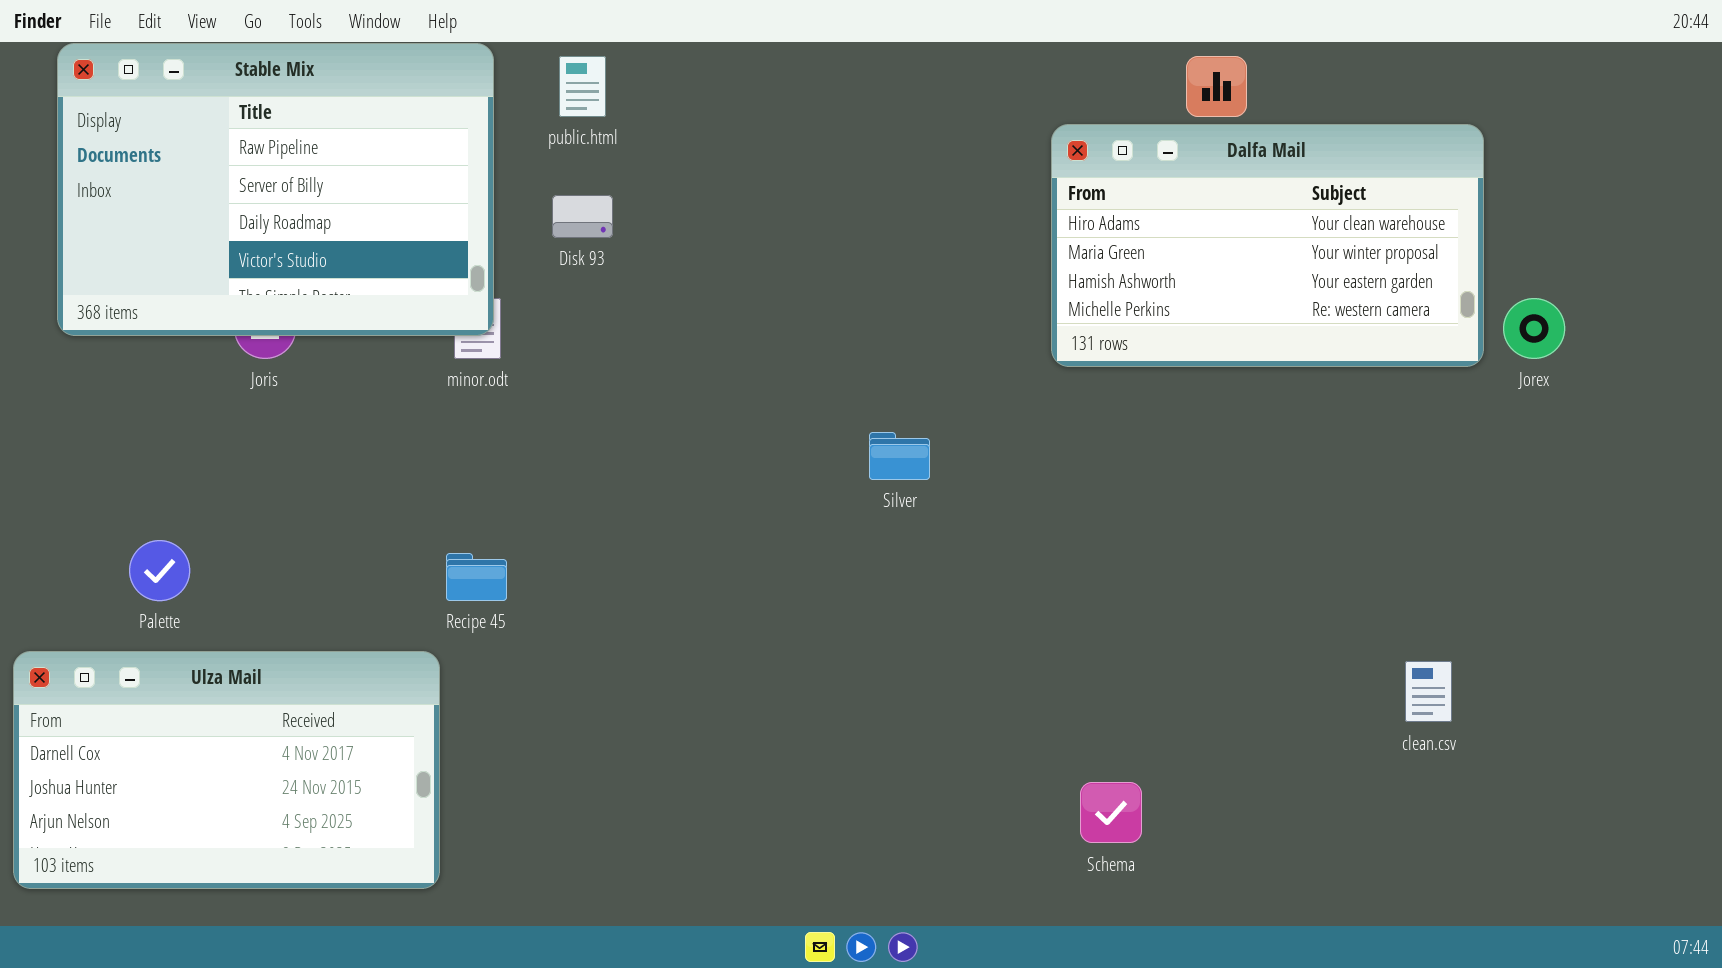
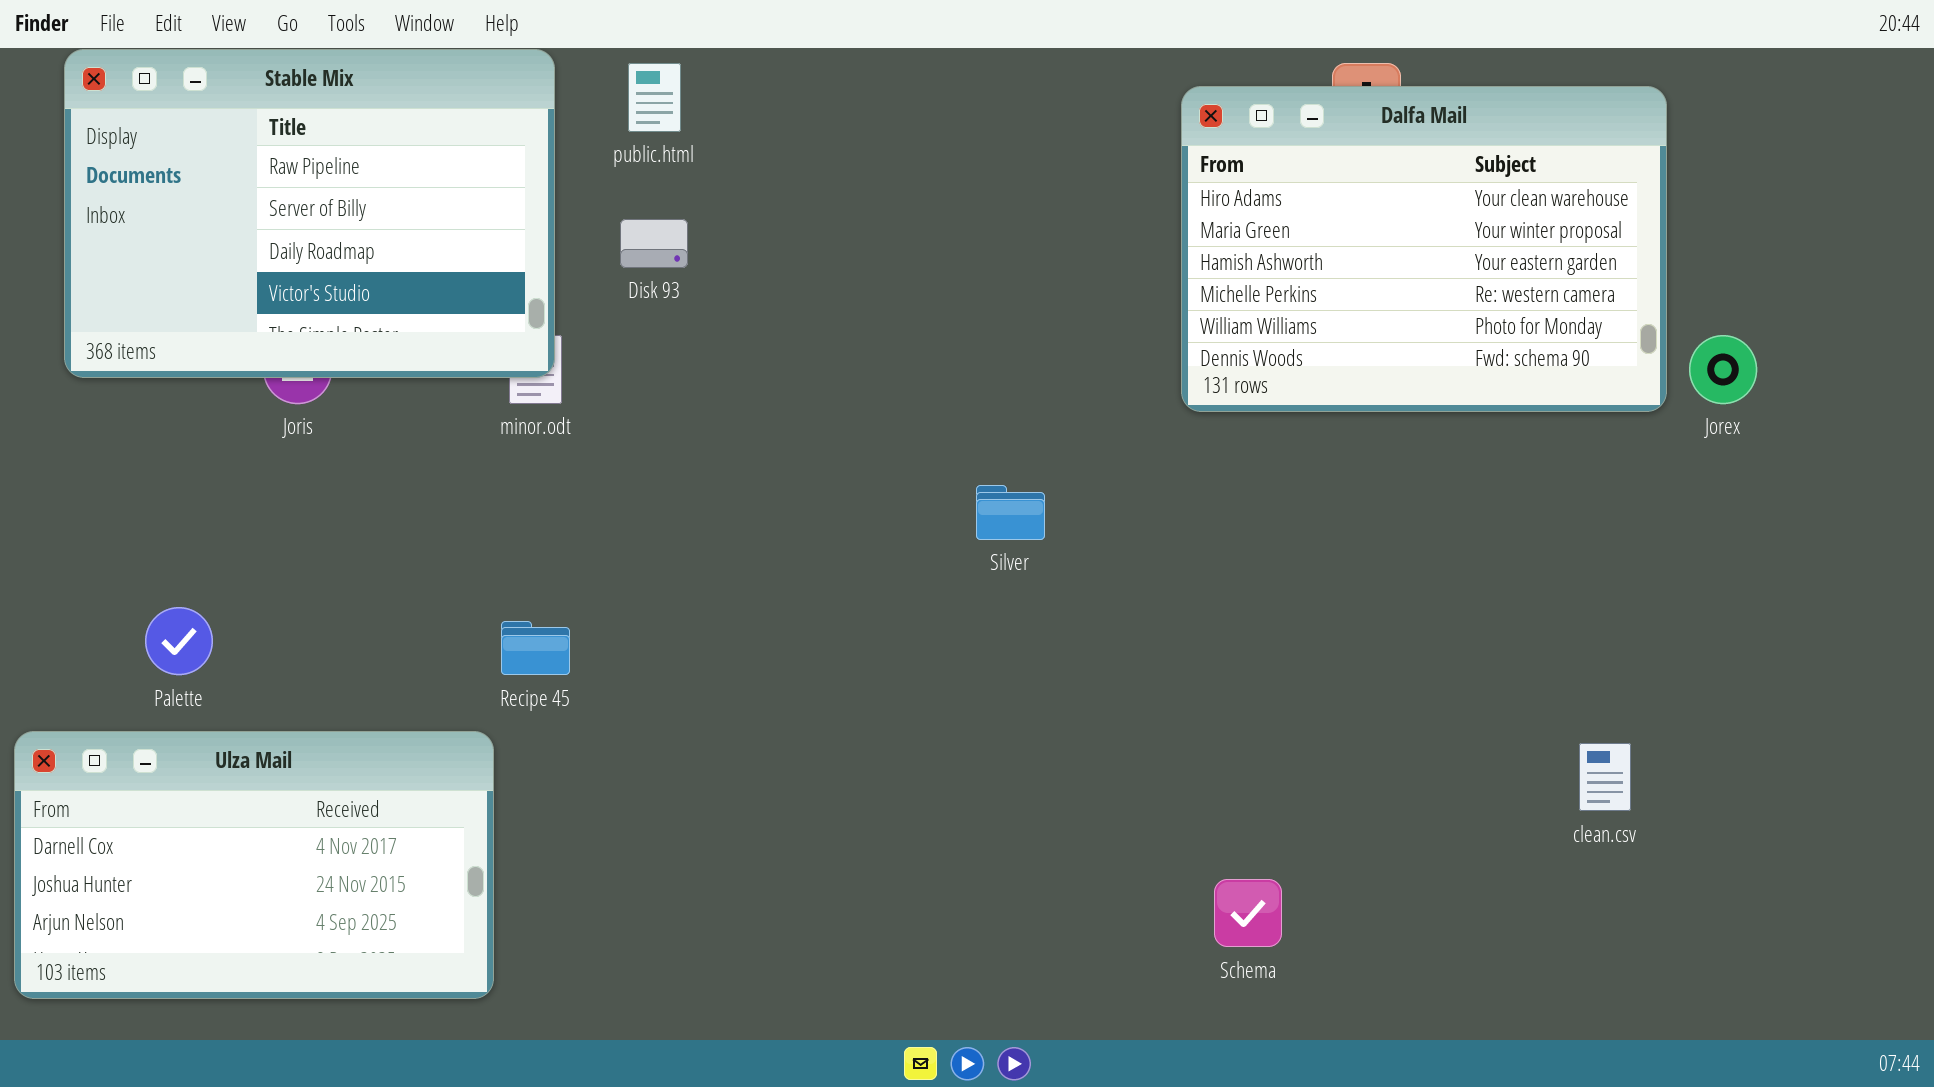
Dalfa Mail: [1051,124,1484,367] -> [1181,86,1667,412], resized

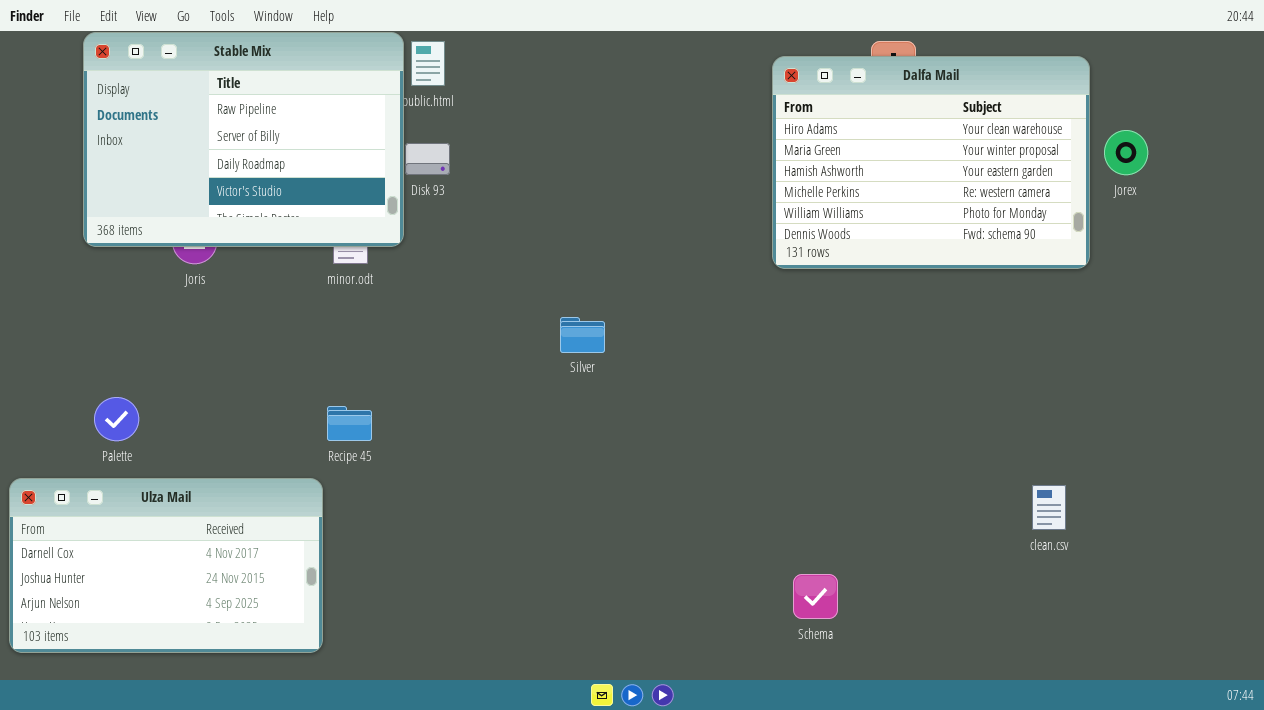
Stable Mix: [64,49,555,378] -> [83,32,404,247], moved
Jorex: [1689,335,1757,404] -> [1104,130,1148,175], moved
Silver: [976,485,1045,540] -> [560,317,605,353], moved

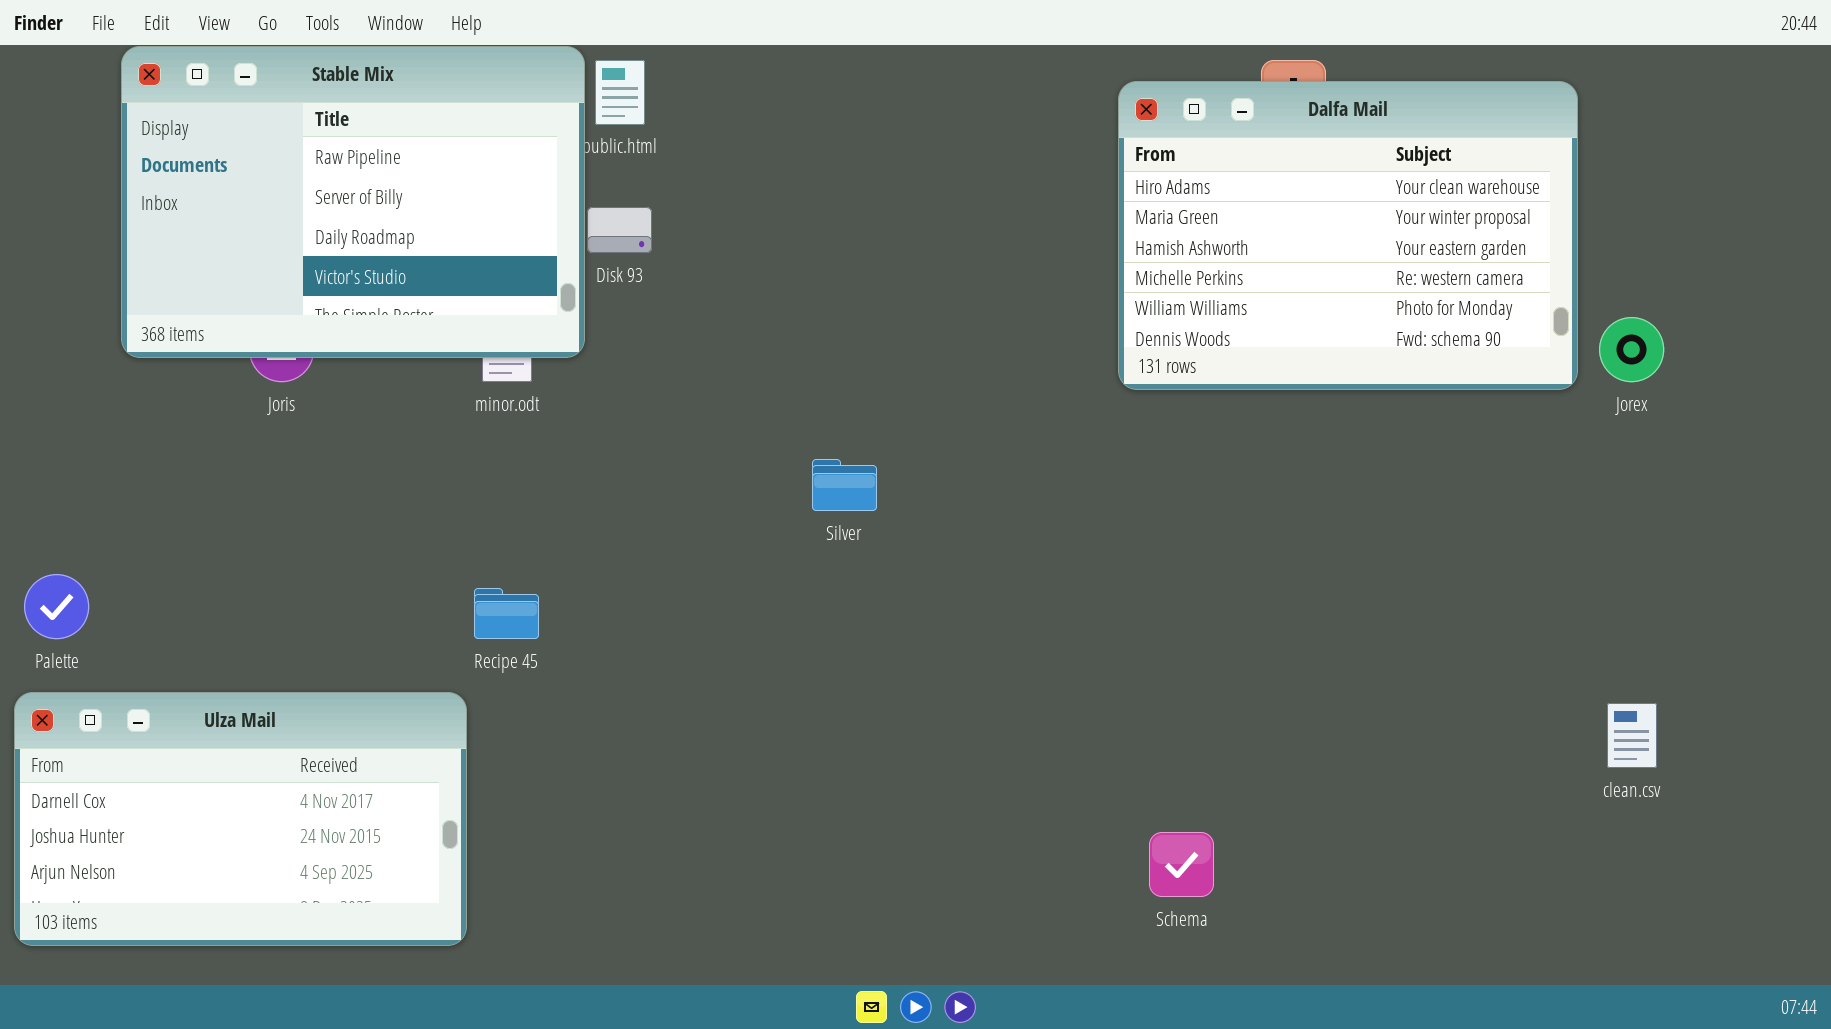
Jorex: [1104,130,1148,175] -> [1599,317,1664,382], moved
Palette: [94,397,139,441] -> [24,574,89,639], moved
clean.csv: [1032,485,1066,530] -> [1607,703,1657,768], moved

